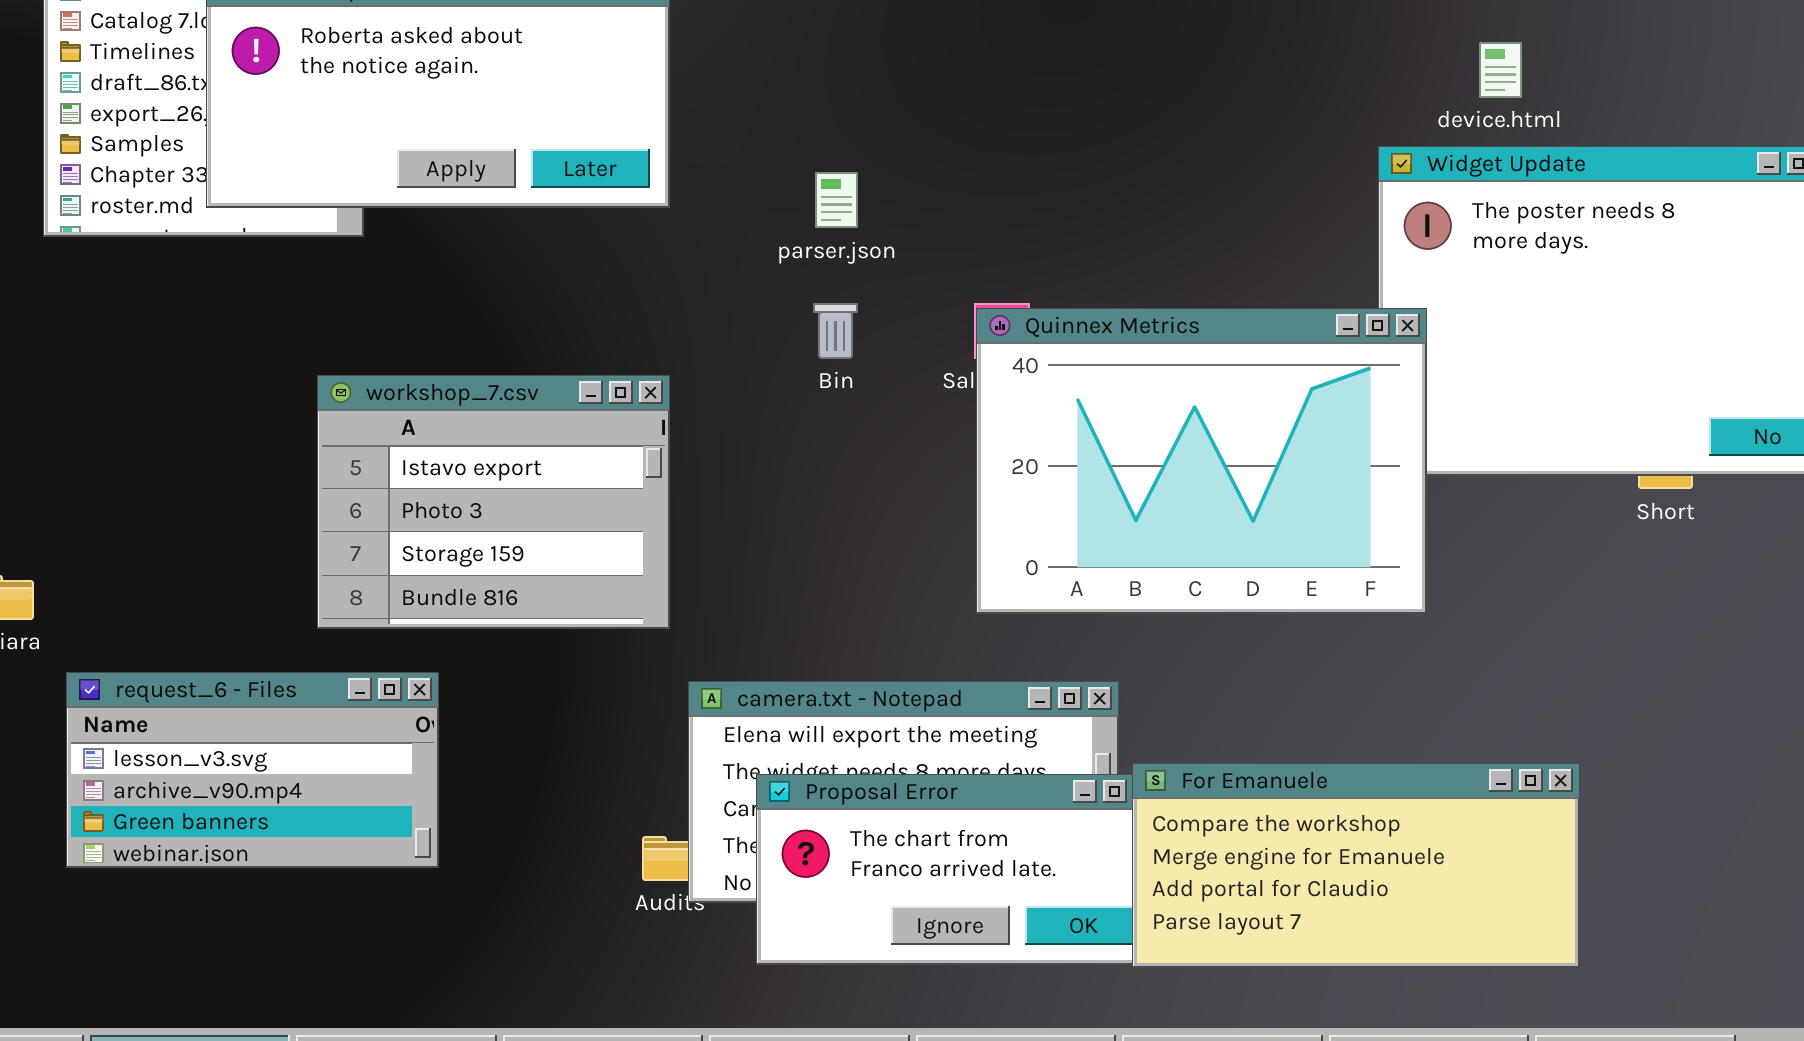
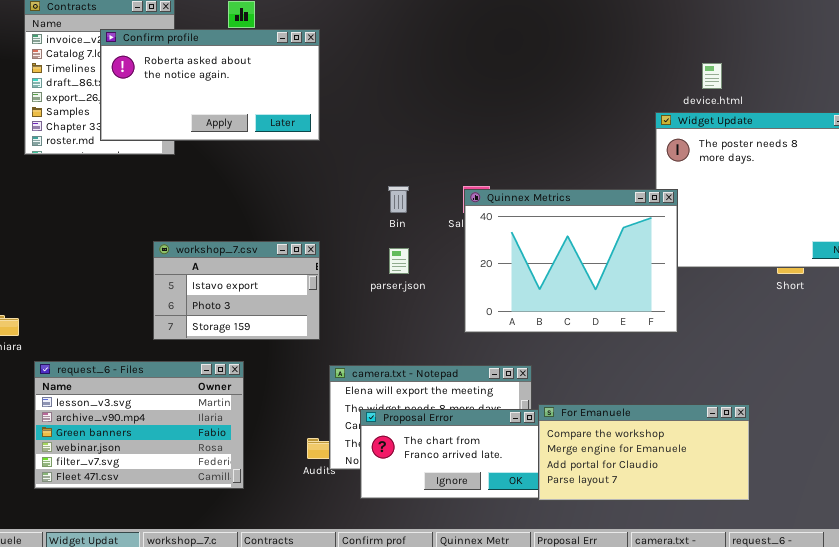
parser.json: [815,172,858,228] -> [389,248,409,274], moved
workshop_7.csv: [317,375,670,629] -> [153,241,320,340], resized
request_6 - Files: [66,672,439,868] -> [34,361,244,489], resized

